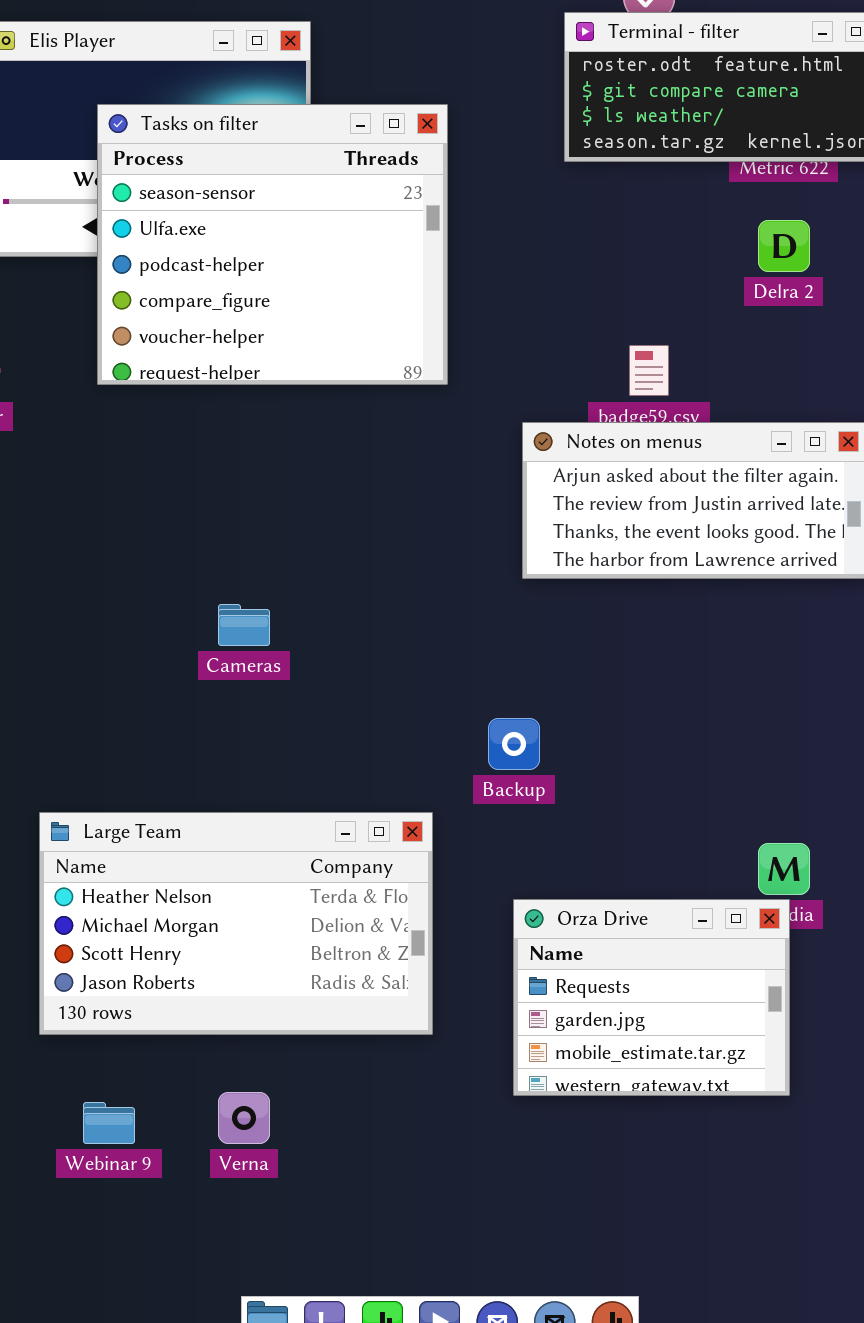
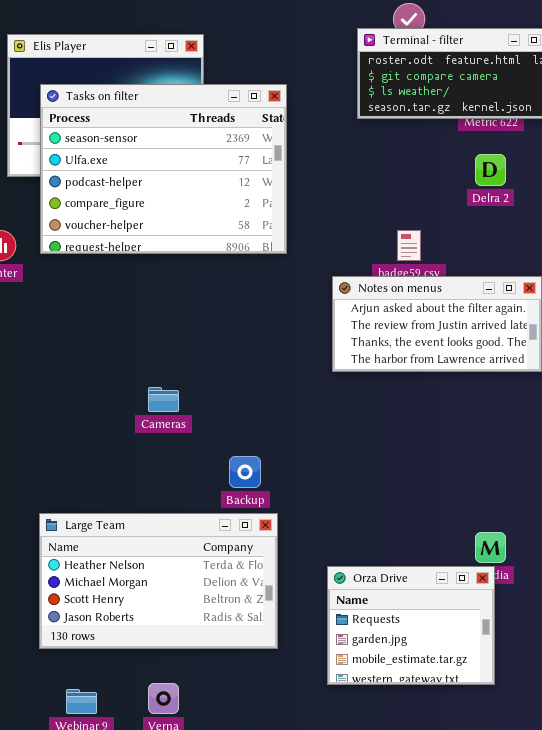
Tasks on filter: [97,104,448,385] -> [40,84,287,254], resized
Backup: [488,718,540,770] -> [229,456,261,488], moved

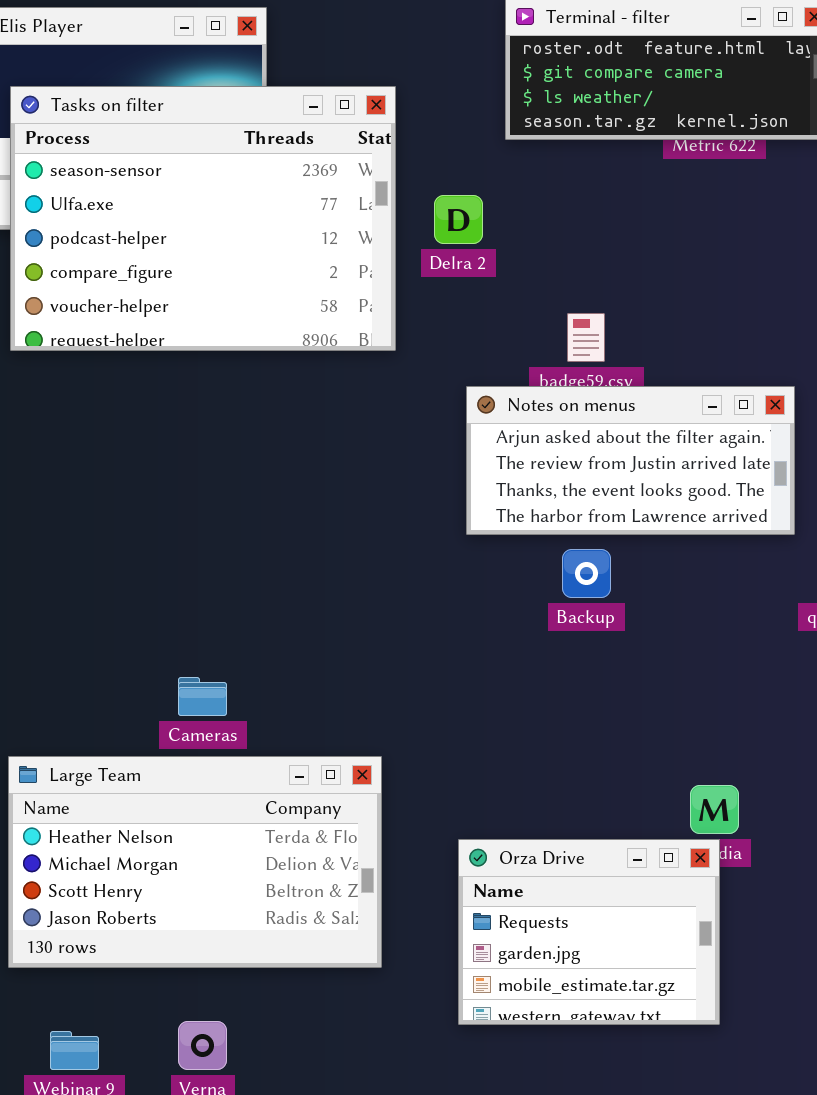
Delra 2: [475,154,506,186] -> [434,195,483,244], moved
Cameras: [148,387,179,412] -> [178,677,227,716], moved
Backup: [229,456,261,488] -> [562,549,611,598], moved

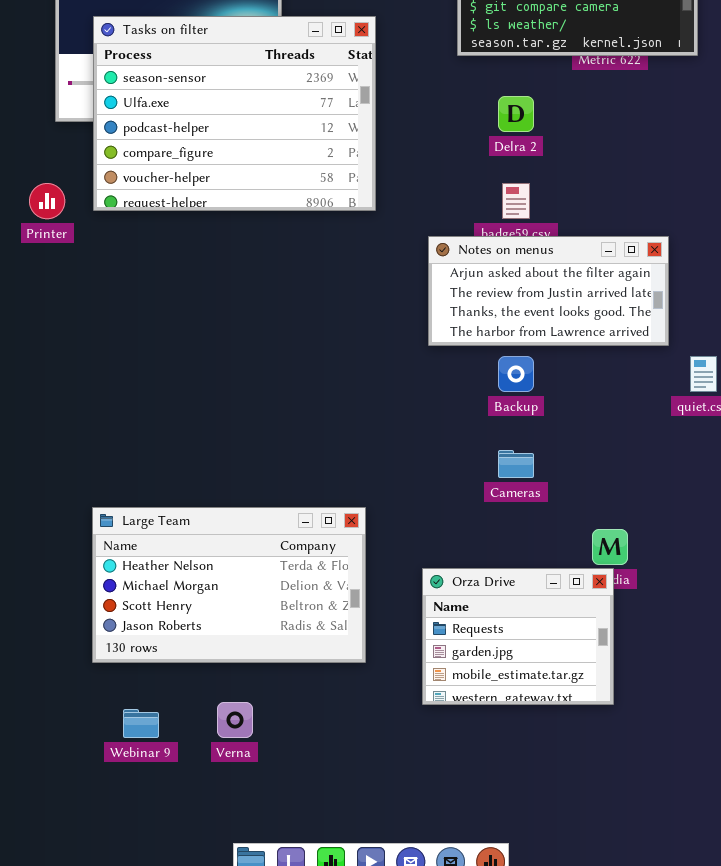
Delra 2: [434,195,483,244] -> [498,96,534,132], moved
Cameras: [178,677,227,716] -> [498,450,534,478], moved

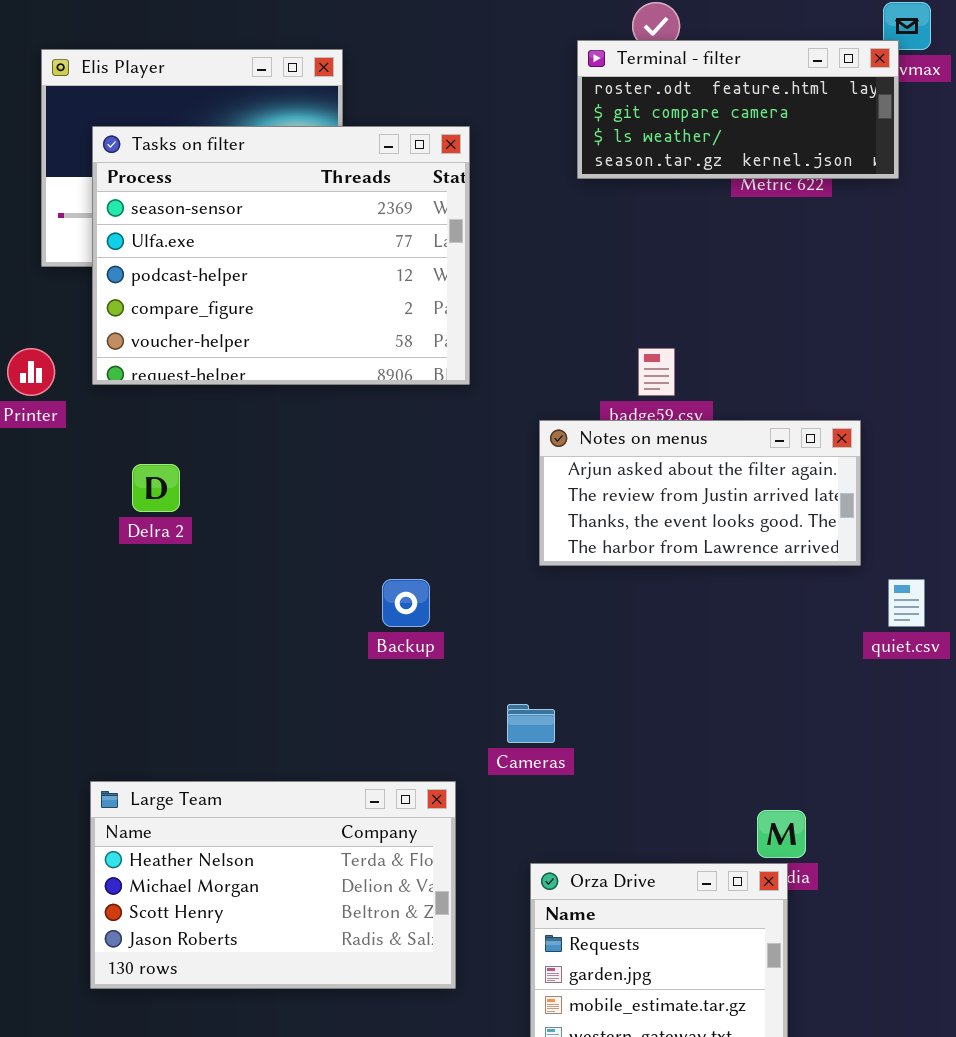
Delra 2: [498,96,534,132] -> [132,464,180,512], moved
Backup: [498,356,534,392] -> [382,579,430,627], moved
Cameras: [498,450,534,478] -> [507,704,555,743], moved

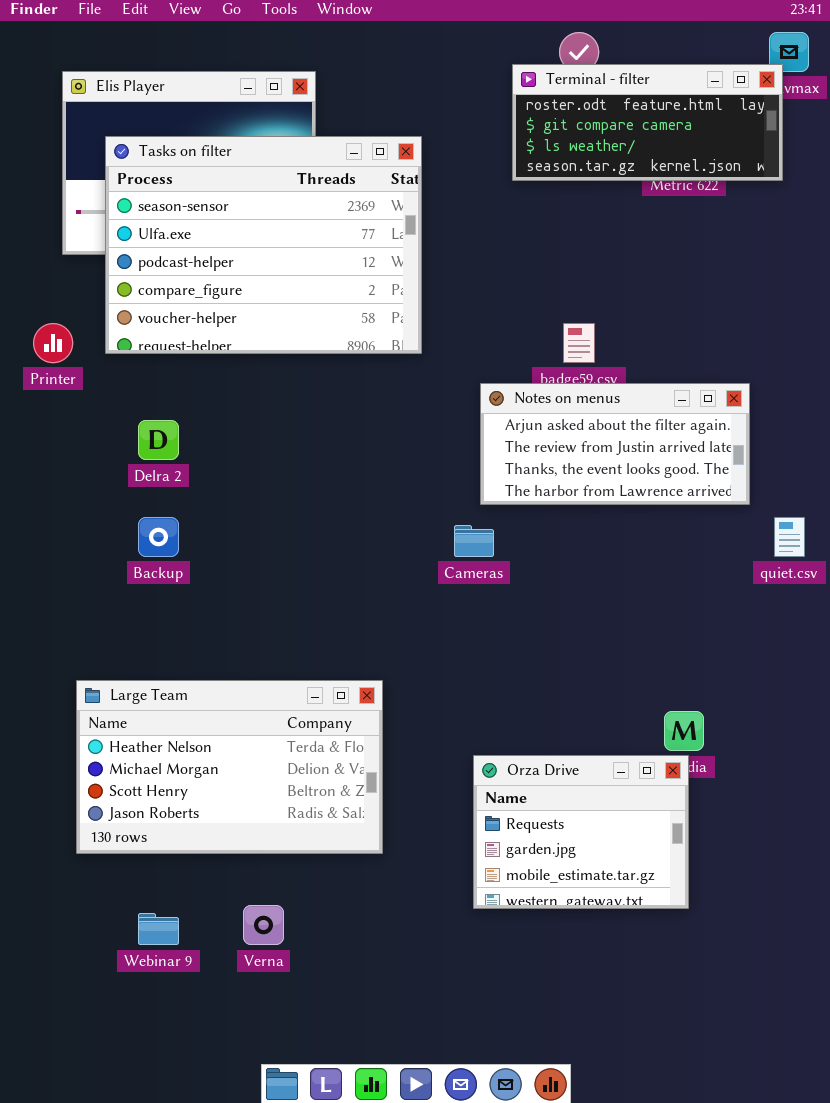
Backup: [382,579,430,627] -> [138,517,179,557], moved
Cameras: [507,704,555,743] -> [454,525,494,557], moved
Large Team: [90,781,456,989] -> [76,680,383,854], moved

